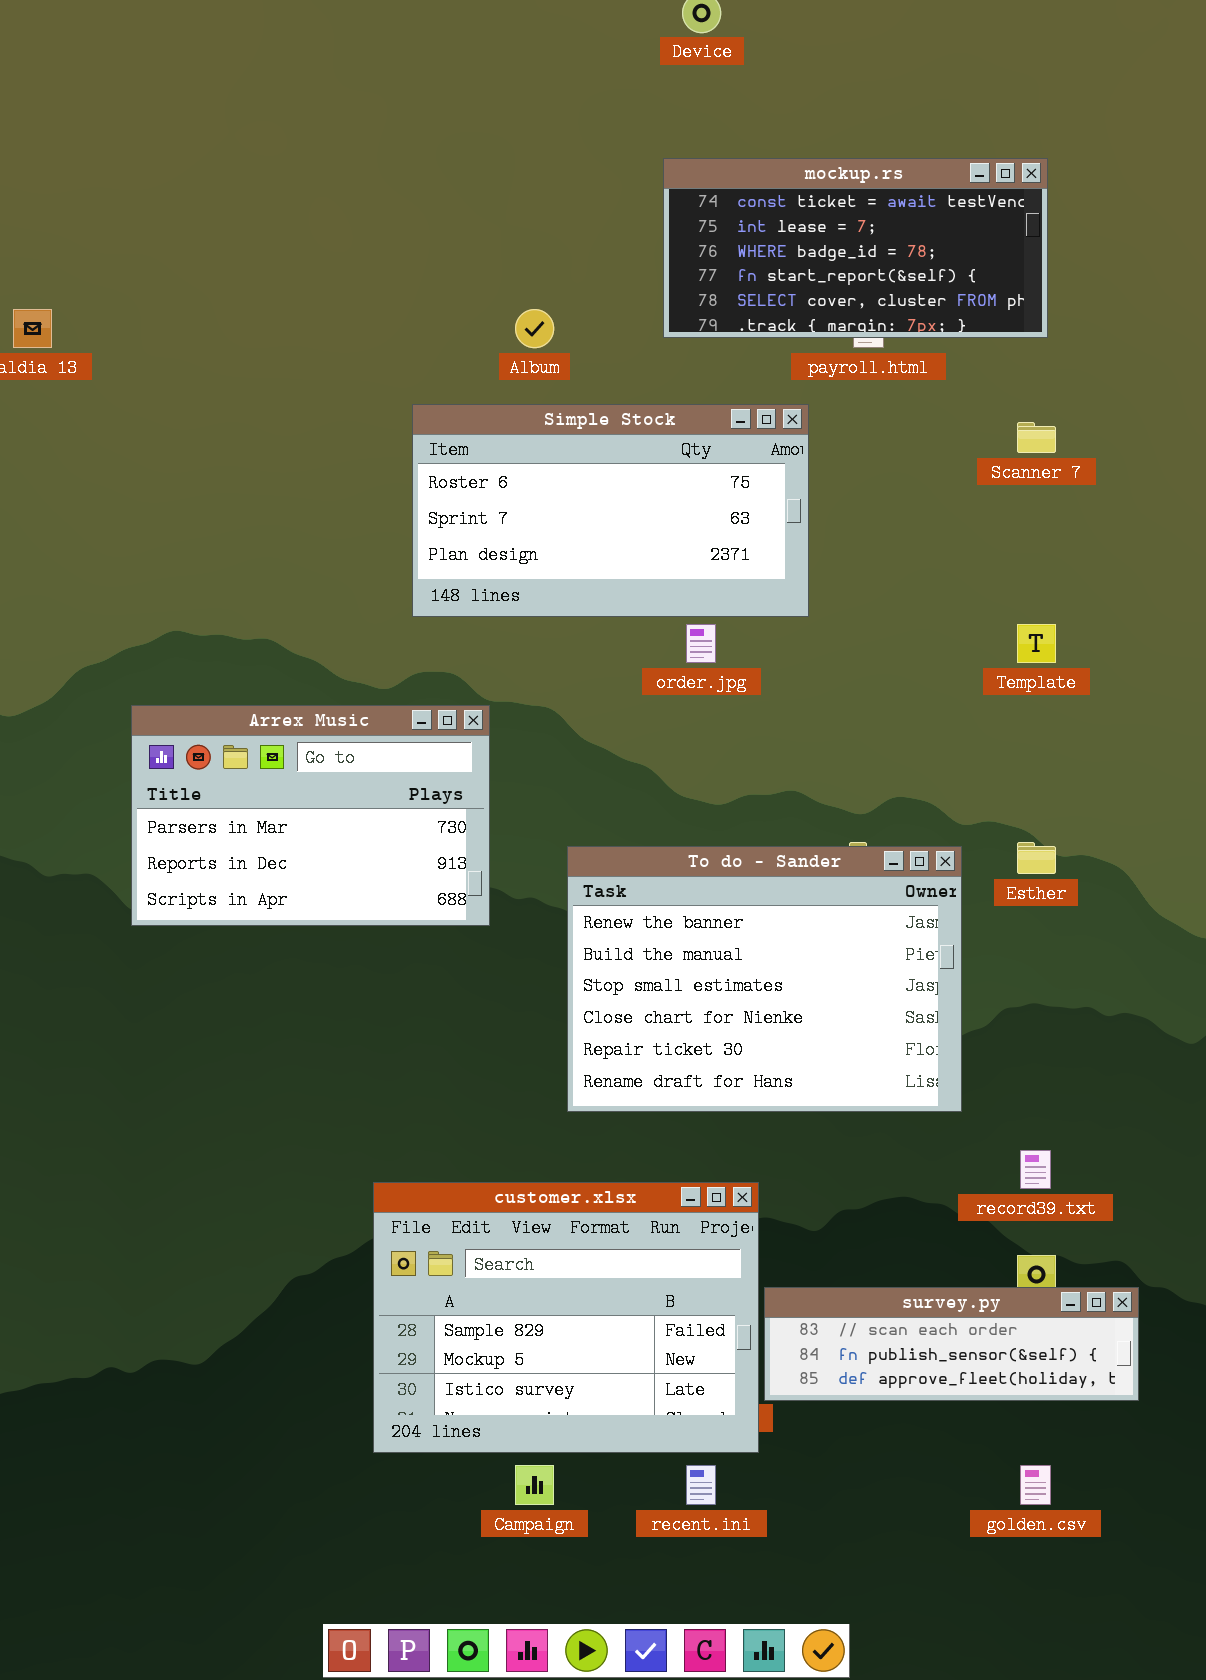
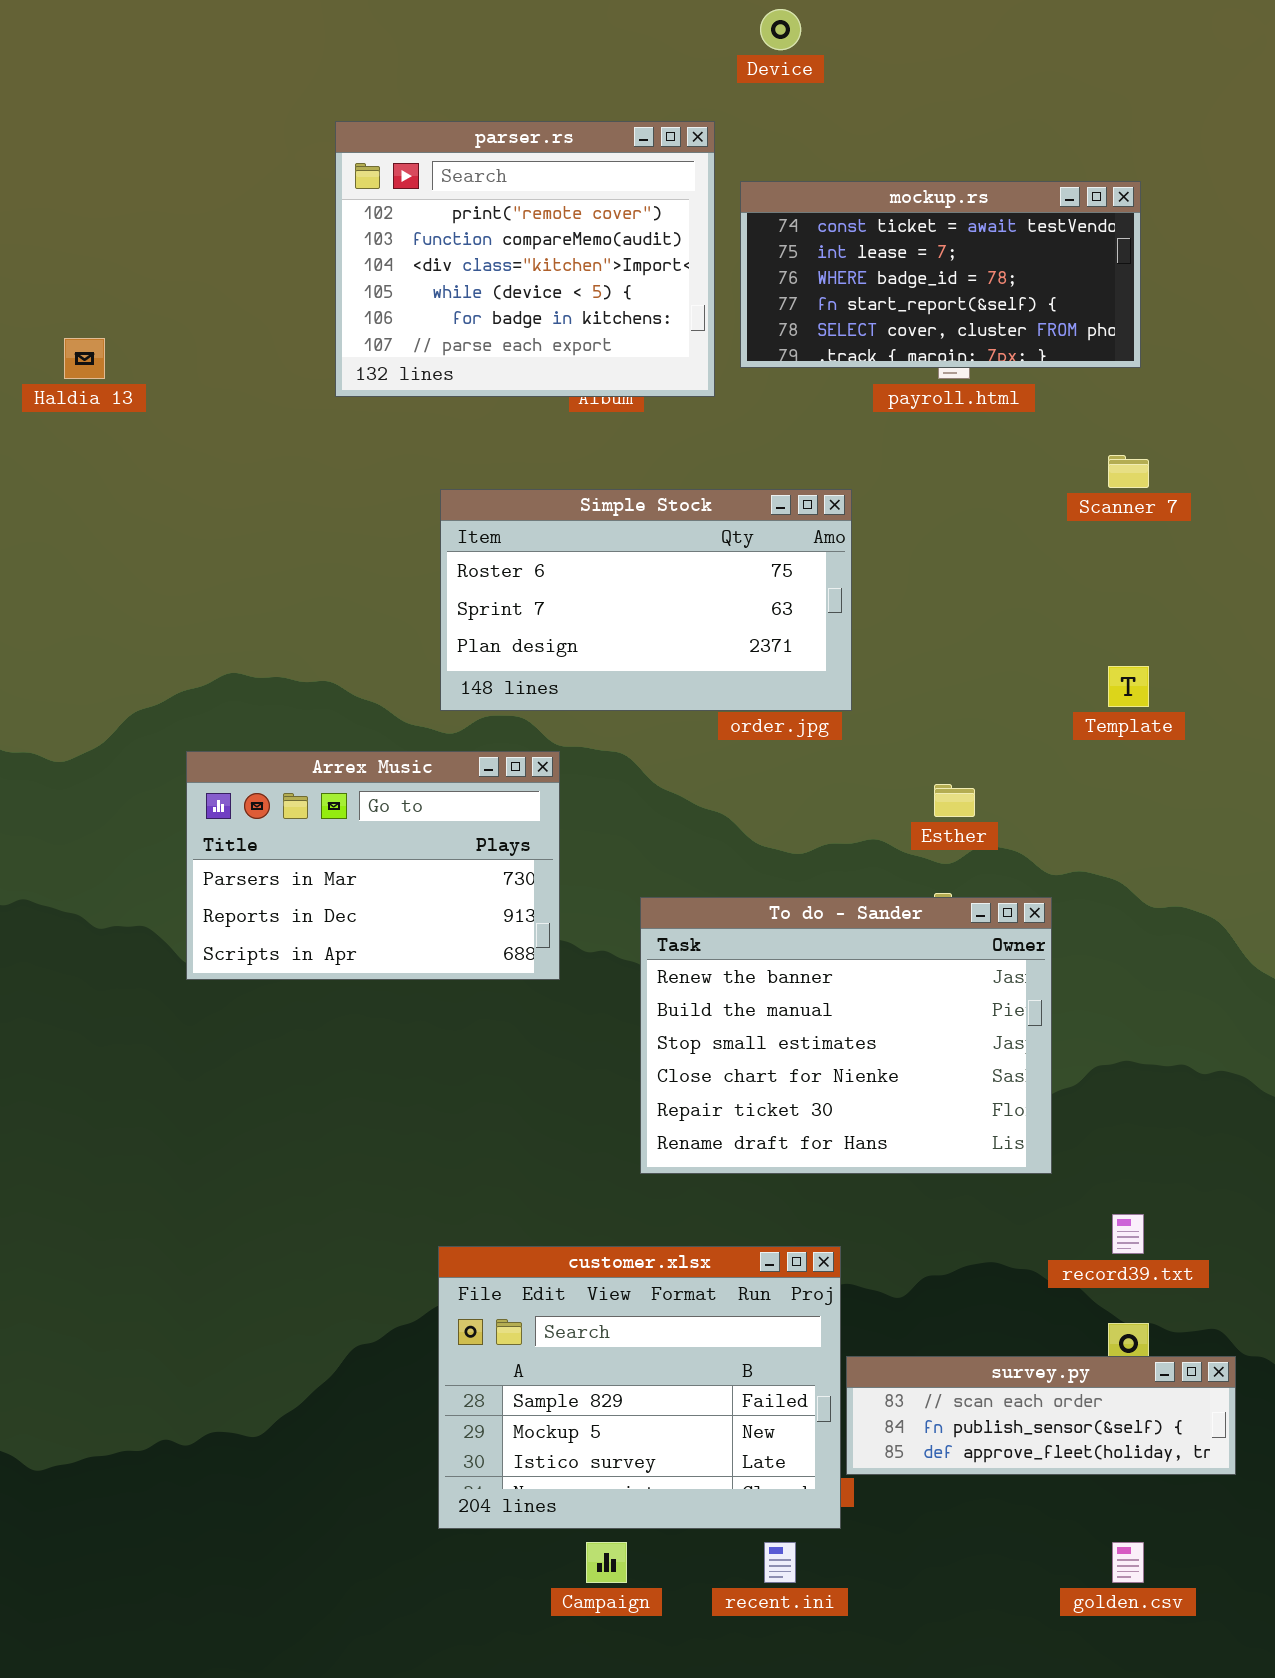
parser.rs: none -> [335,121,715,397], opened
Simple Stock: [412,404,809,617] -> [440,489,852,711], moved
Esther: [1017,842,1056,874] -> [934,784,975,817], moved

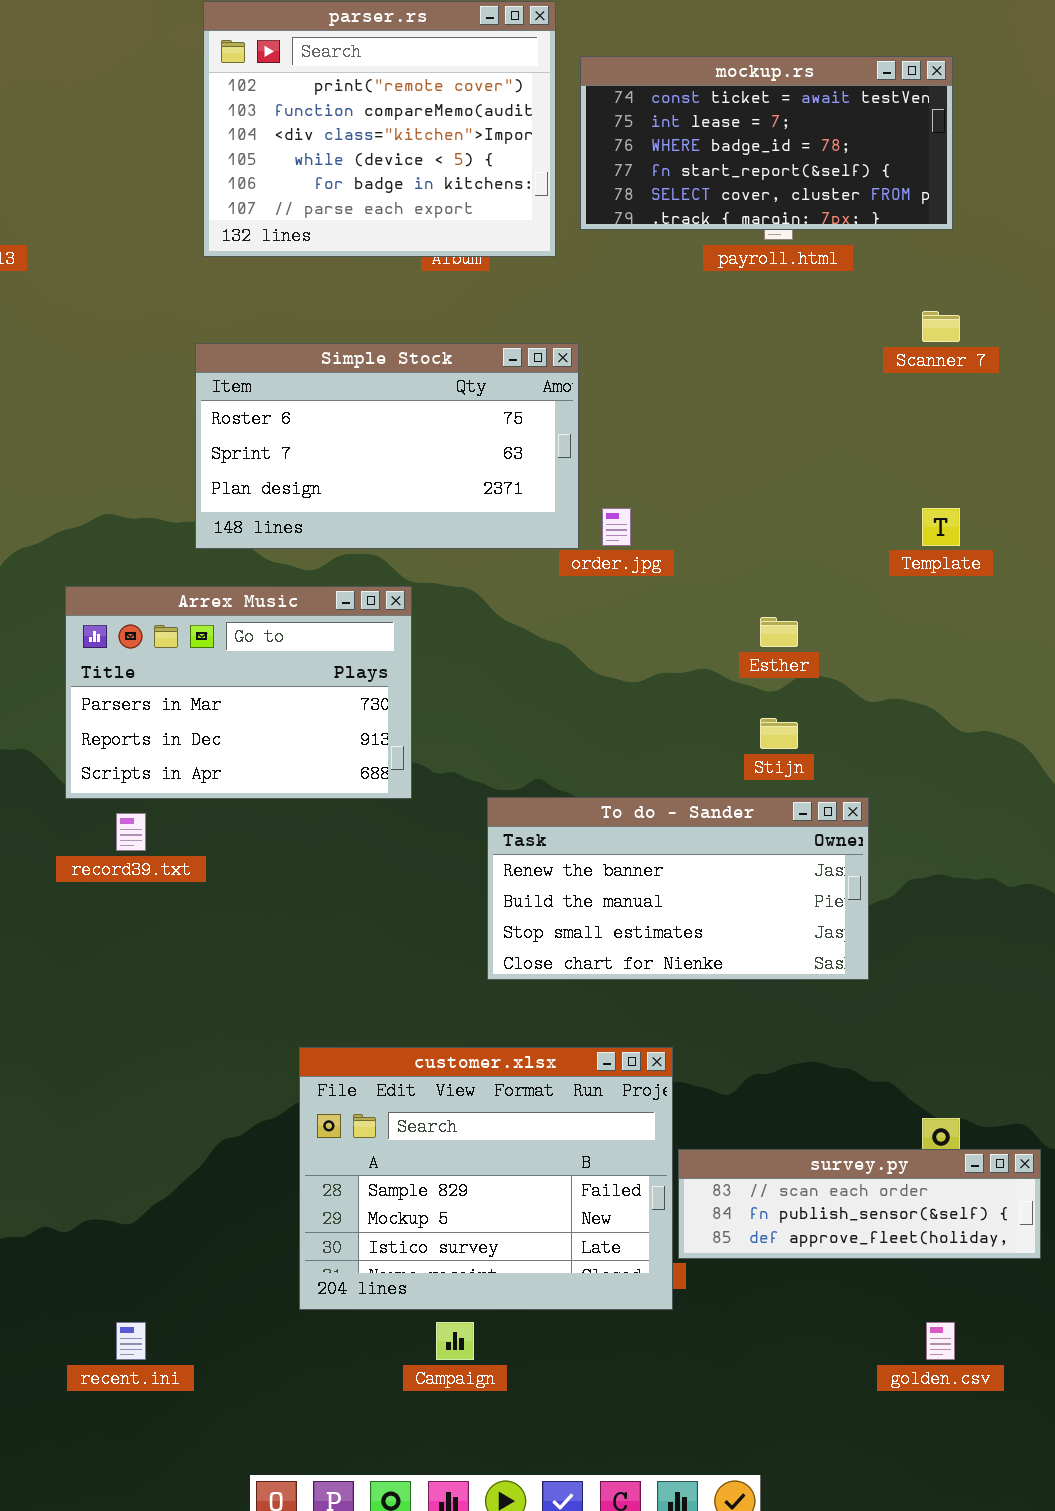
Simple Stock: [440,489,852,711] -> [195,343,579,549], moved
To do - Sander: [640,897,1052,1174] -> [487,797,869,980], resized
record39.txt: [1112,1214,1144,1254] -> [116,813,146,851], moved
recent.ini: [764,1542,796,1583] -> [116,1322,146,1360], moved

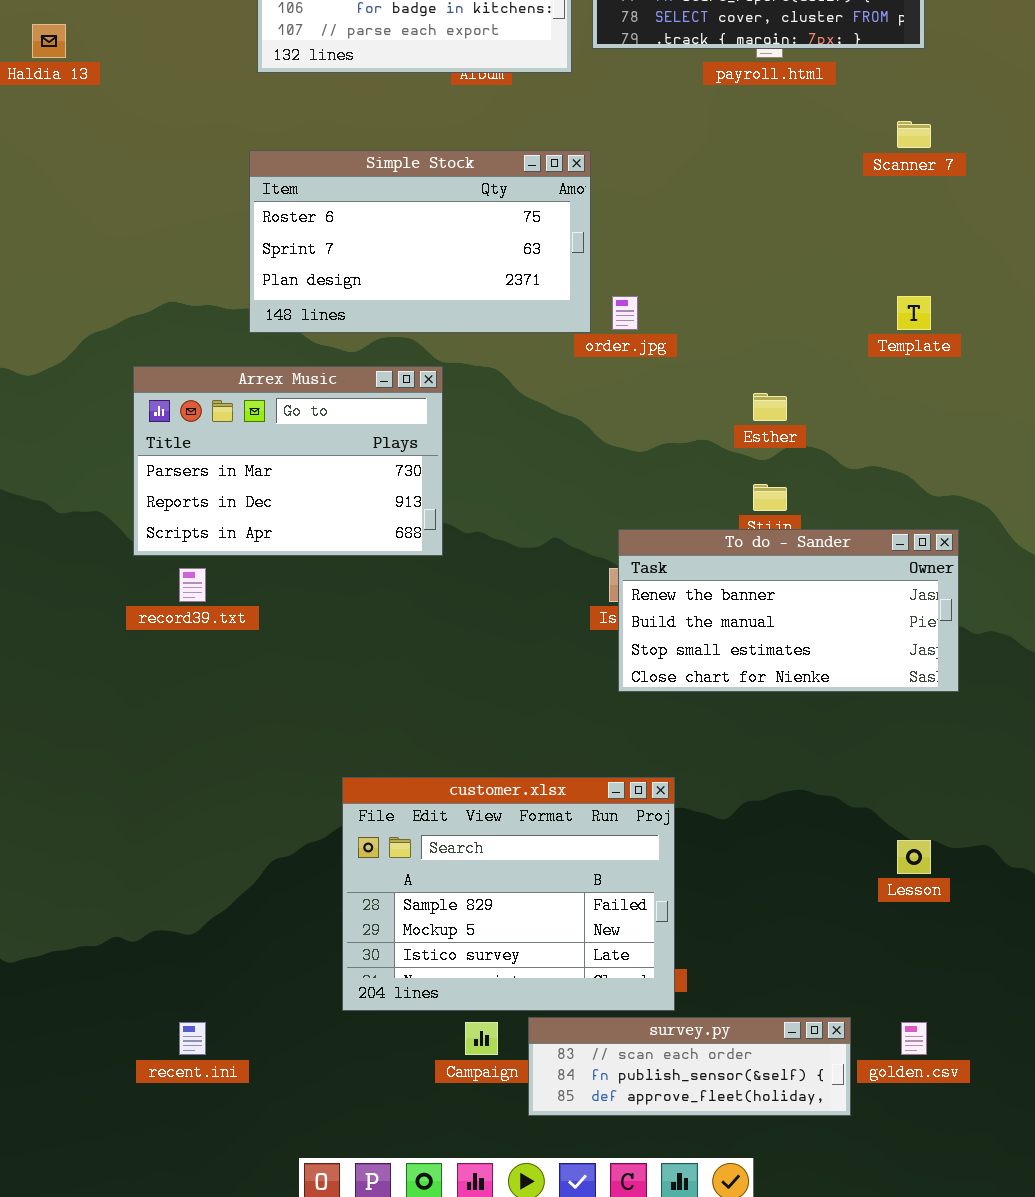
To do - Sander: [487,797,869,980] -> [618,529,959,692], moved
survey.py: [678,1149,1041,1259] -> [528,1017,851,1116], moved

